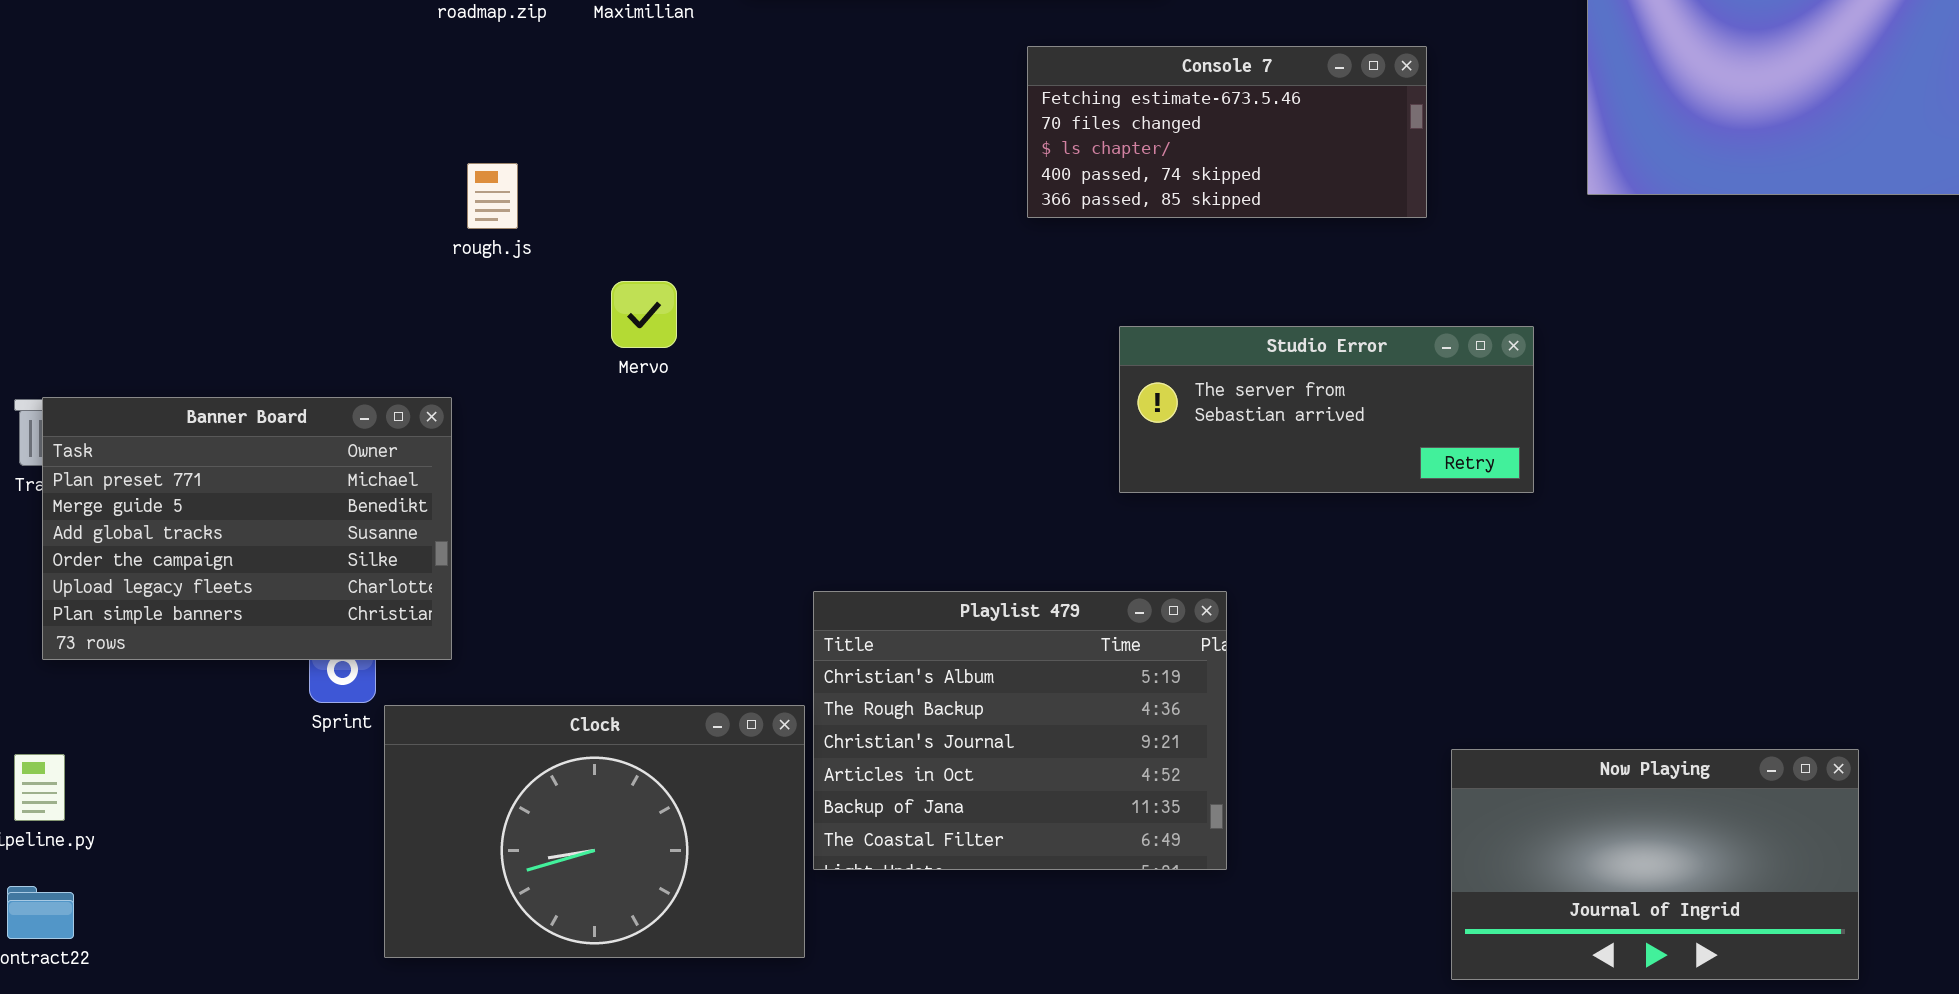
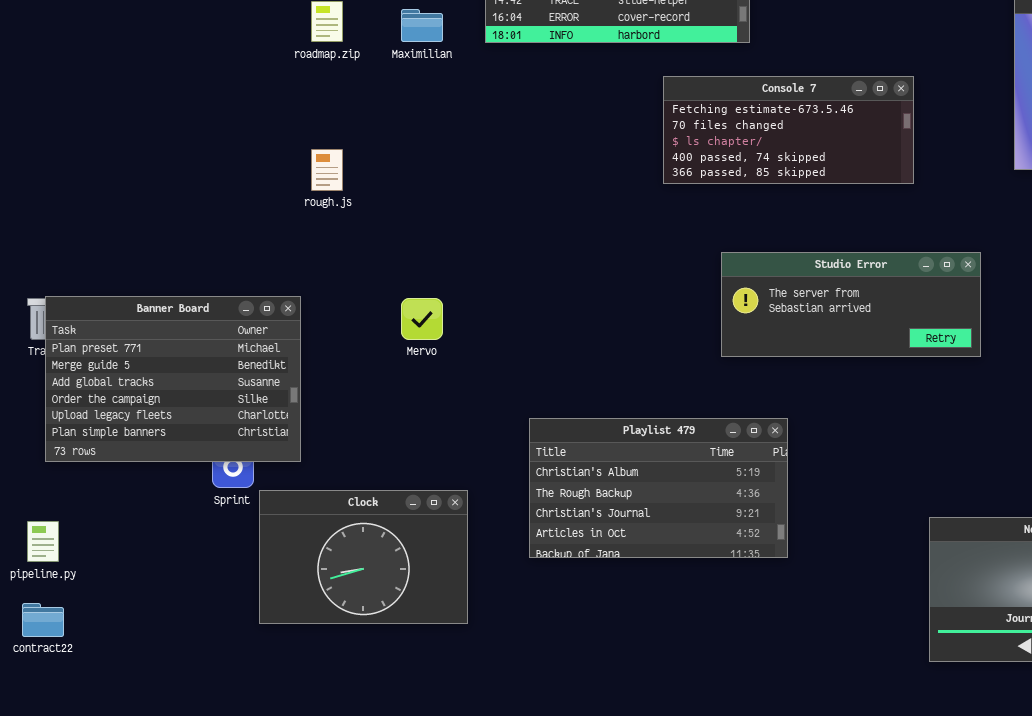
Mervo: [611,281,677,348] -> [401,298,443,340], moved
Playlist 479: [813,591,1227,870] -> [529,418,788,558], resized
Clock: [384,705,805,958] -> [259,490,468,624], resized

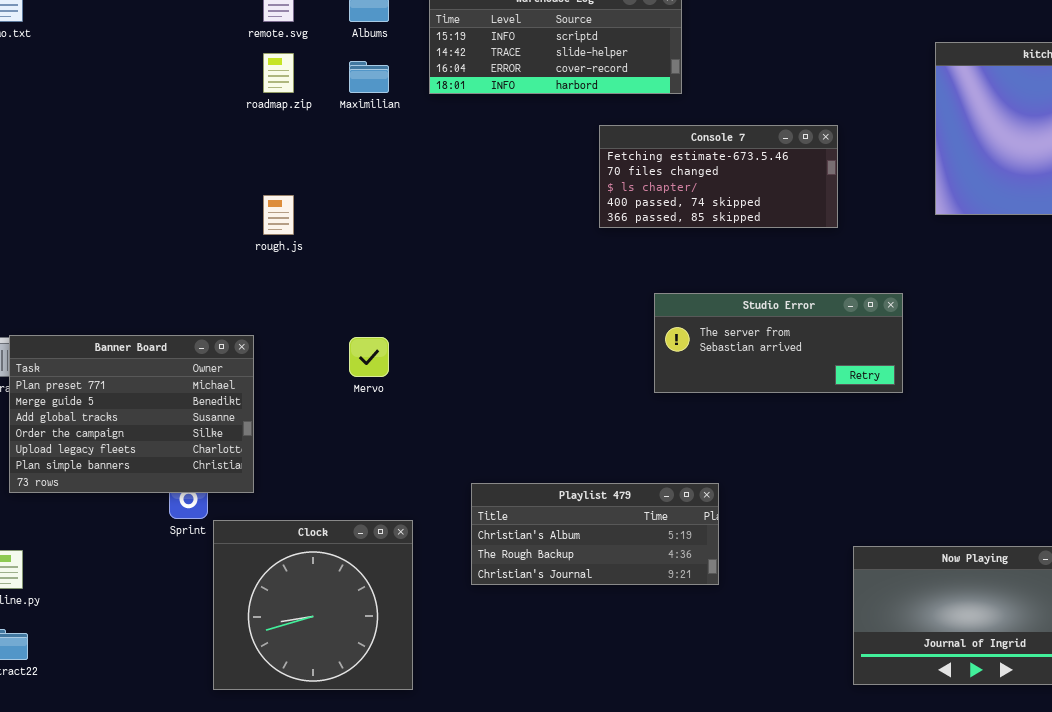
Playlist 479: [529,418,788,558] -> [471,483,719,585], resized
Clock: [259,490,468,624] -> [213,520,413,690], resized

